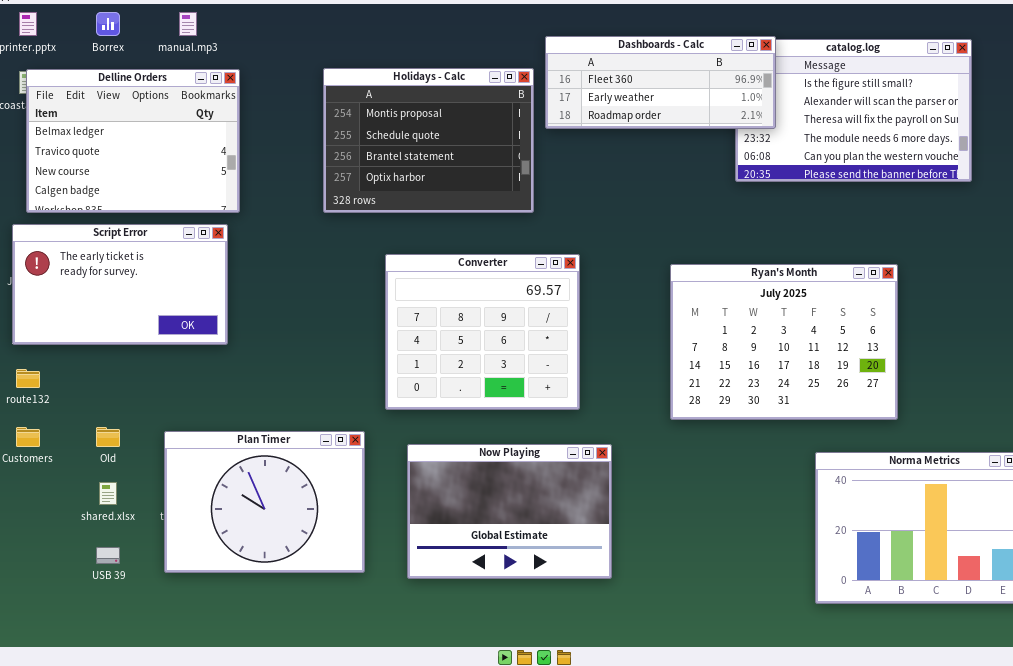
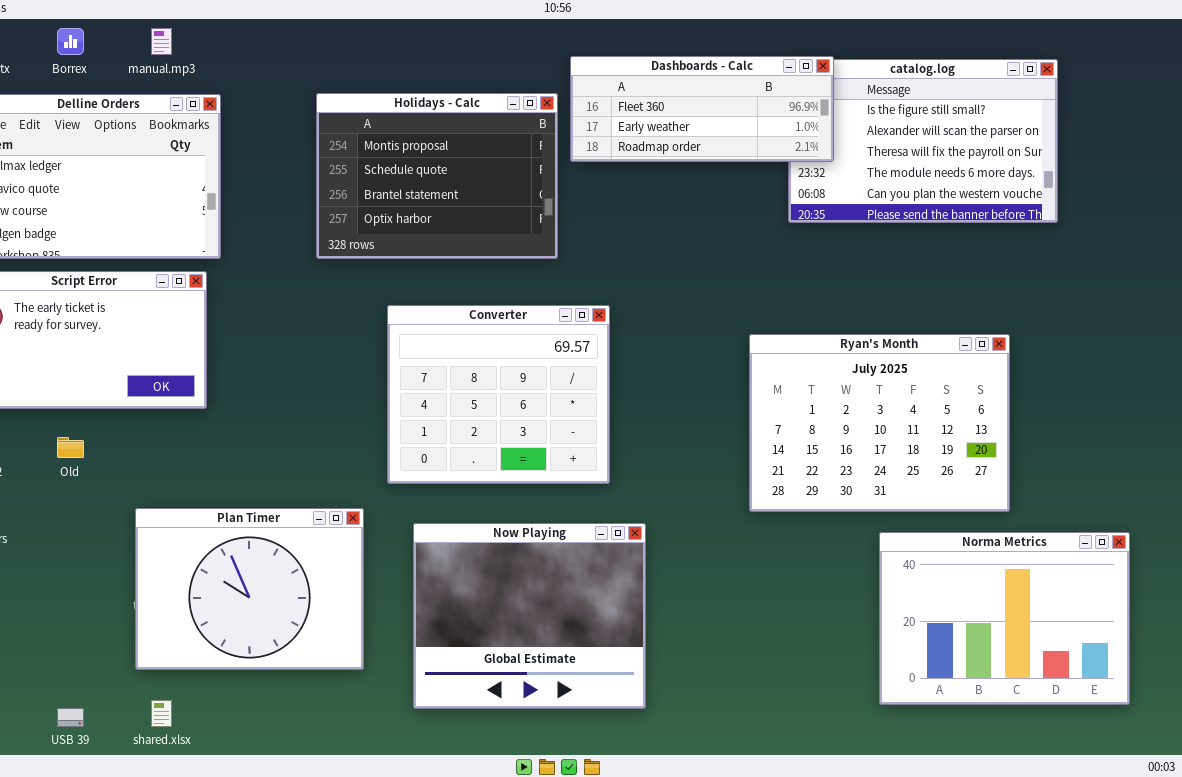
Ryan's Month: [670,264,898,420] -> [749,334,1010,512], moved
Old: [96,427,120,447] -> [57,437,84,458], moved
Now Playing: [407,444,612,579] -> [413,523,646,709], resized
shared.xlsx: [99,482,117,505] -> [151,700,172,727], moved
USB 39: [96,547,120,564] -> [57,708,84,727], moved

